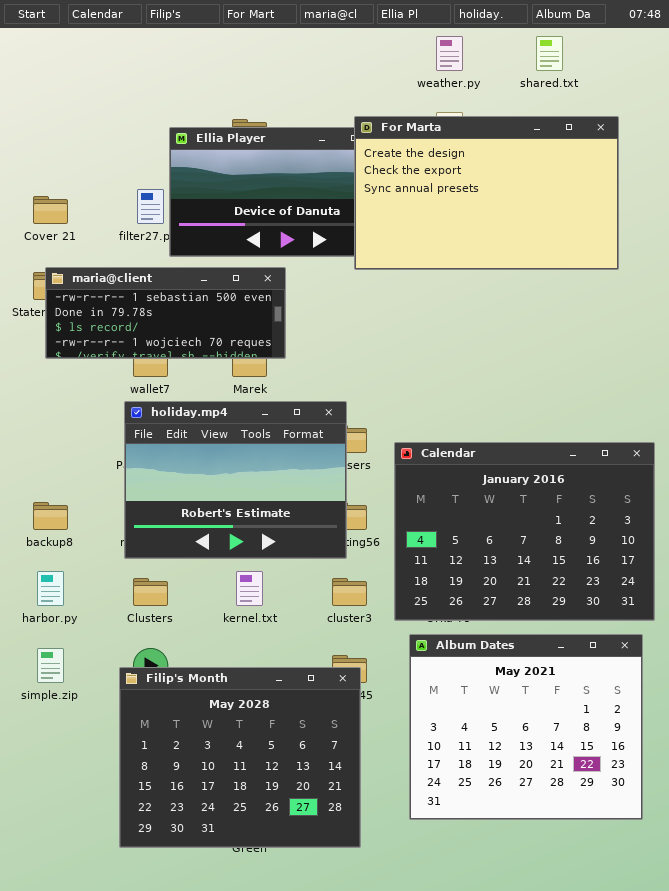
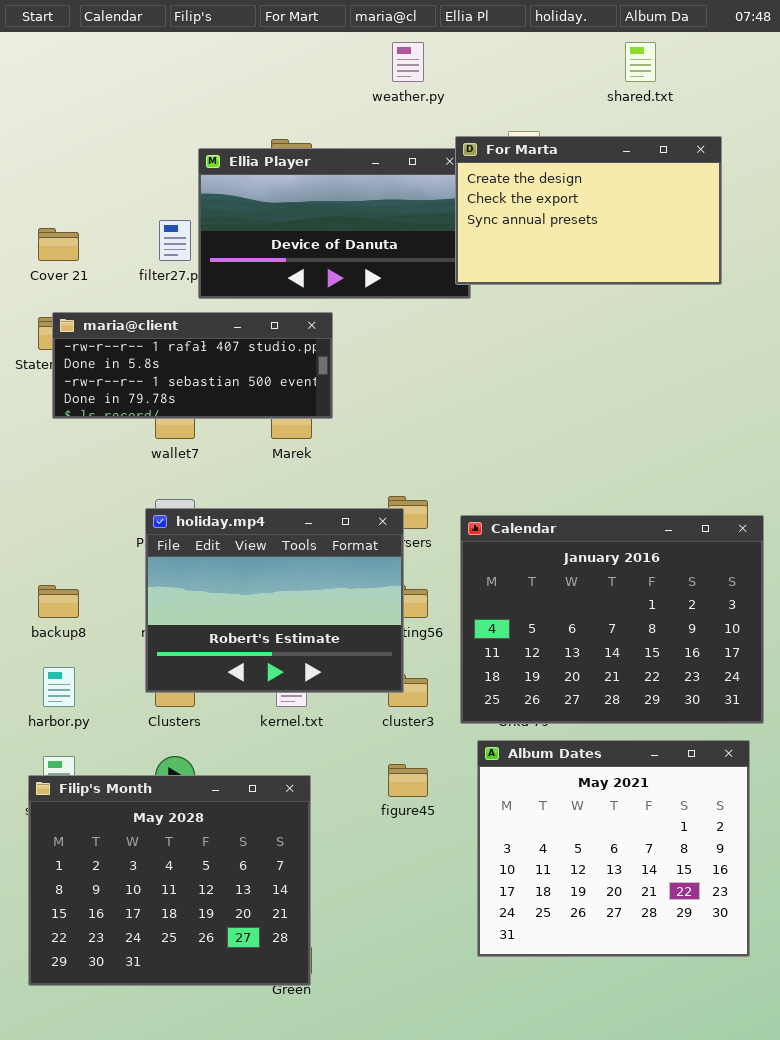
weather.py: [436,36,463,71] -> [392,42,424,82], moved
For Marta: [354,116,619,270] -> [455,136,722,285], resized
maria@client: [45,267,286,359] -> [52,312,333,419], scrolled up 2 rows
holiday.mp4: [124,401,347,559] -> [145,508,404,693], moved
Filip's Month: [119,667,361,848] -> [28,775,311,986], moved

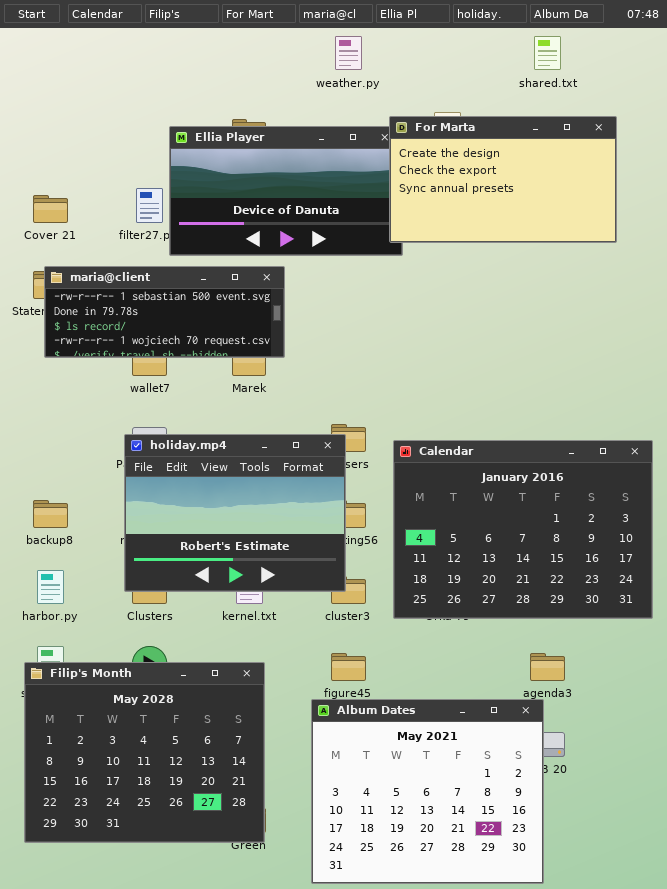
maria@client: [52,312,333,419] -> [44,266,285,358], scrolled down 2 rows
Album Dates: [477,740,750,957] -> [311,699,544,884], moved

